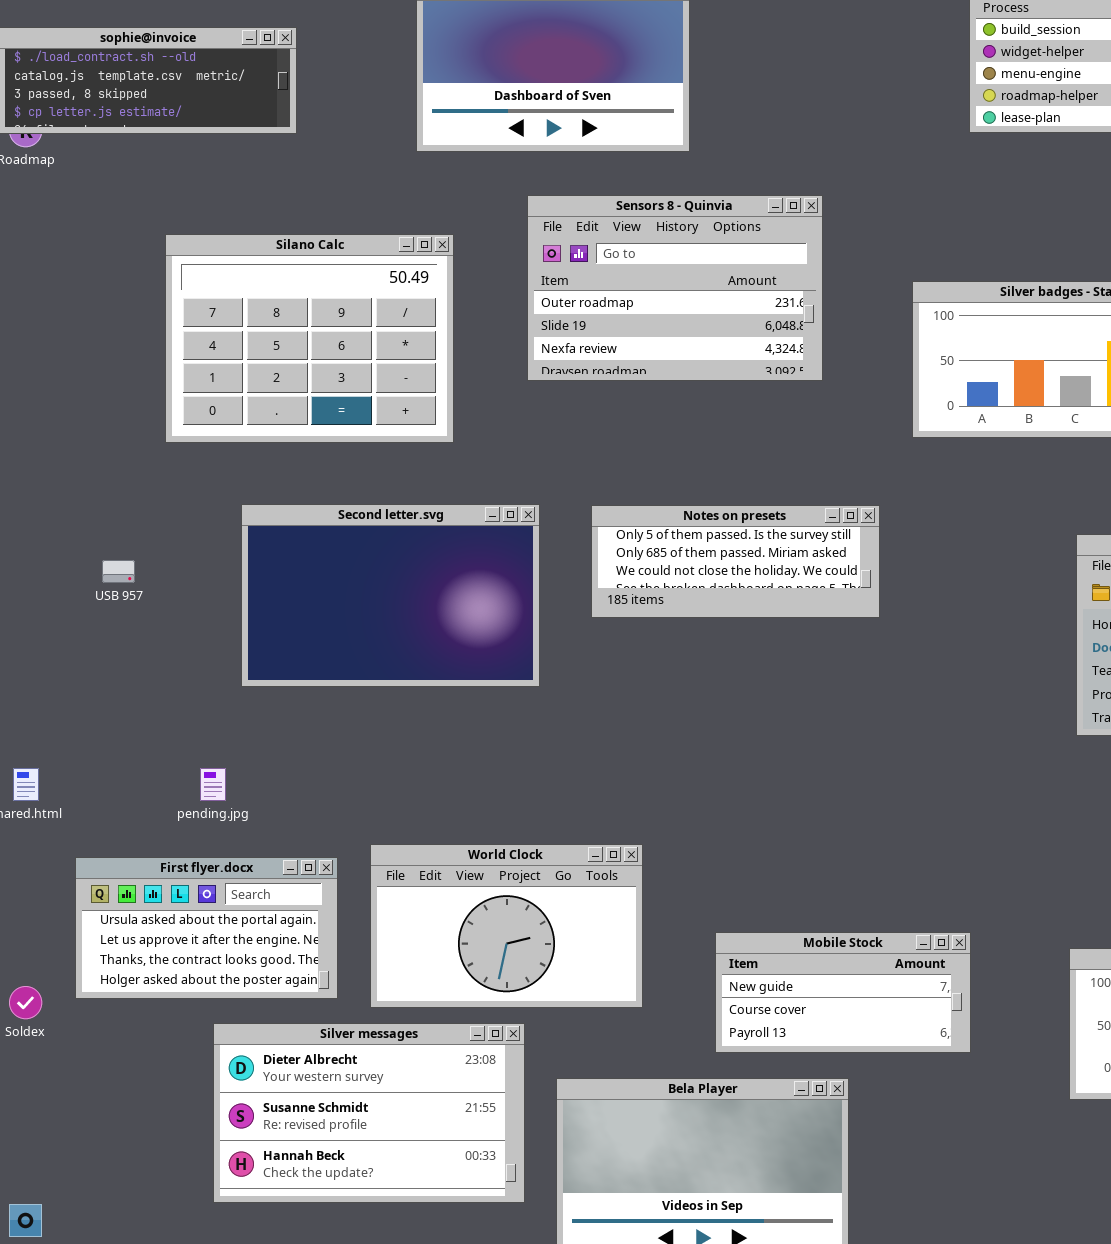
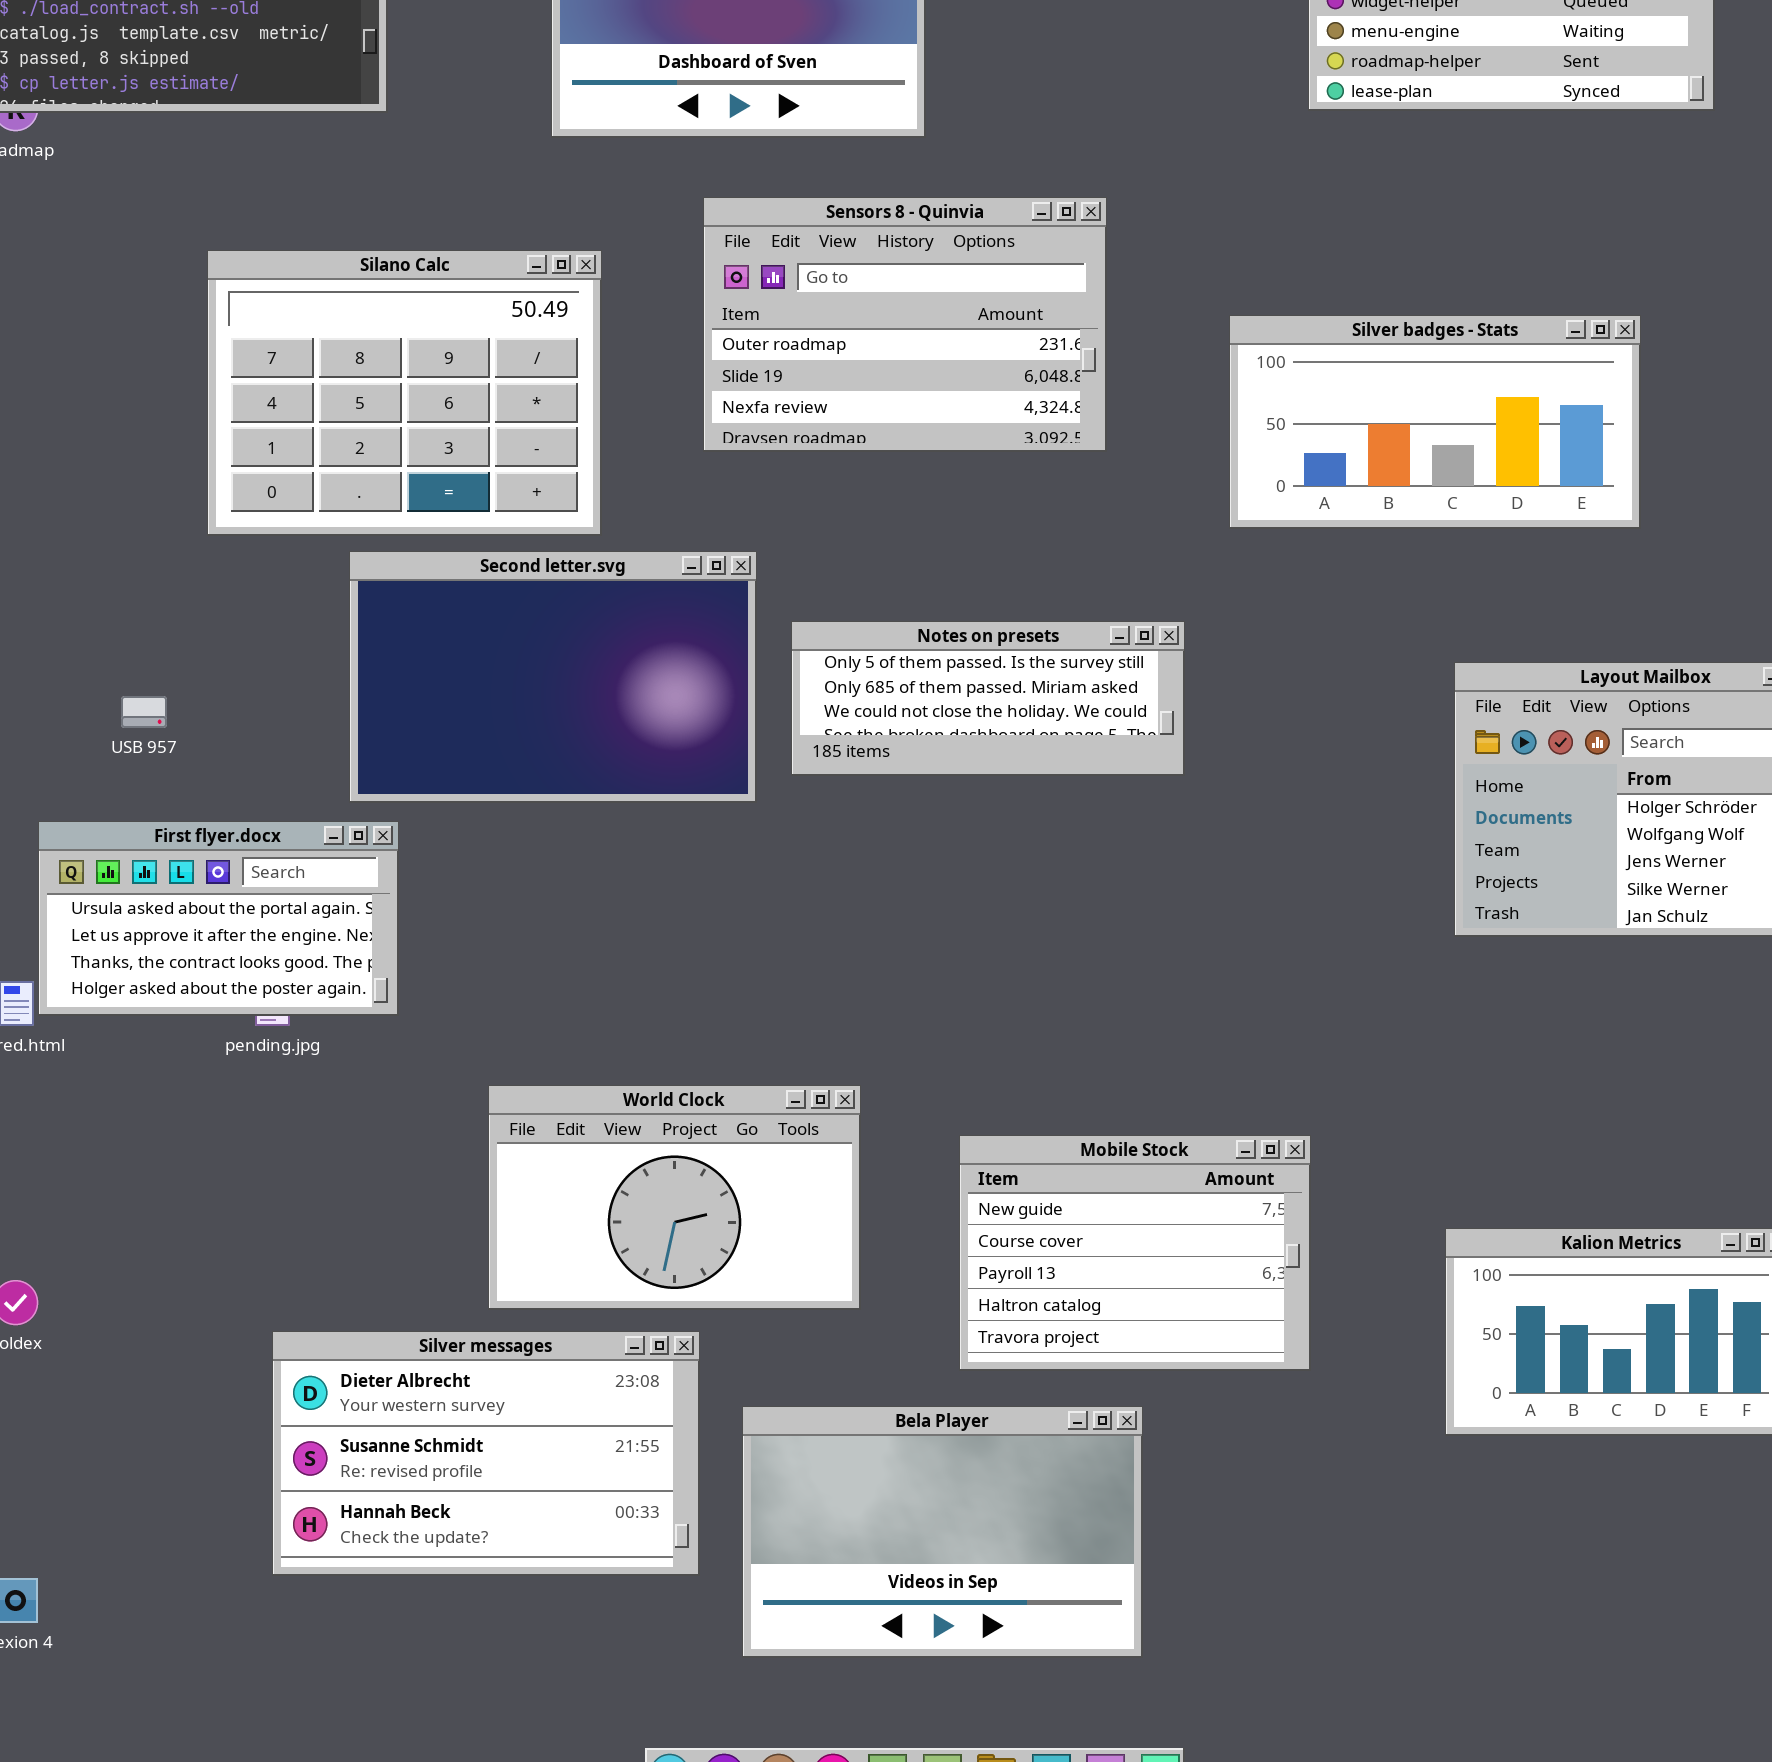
Second letter.svg: [241,504,540,687] -> [349,551,757,803], moved
First flyer.docx: [75,857,338,999] -> [38,821,399,1016], moved
Mobile Stock: [715,932,971,1053] -> [959,1135,1311,1371], resized

